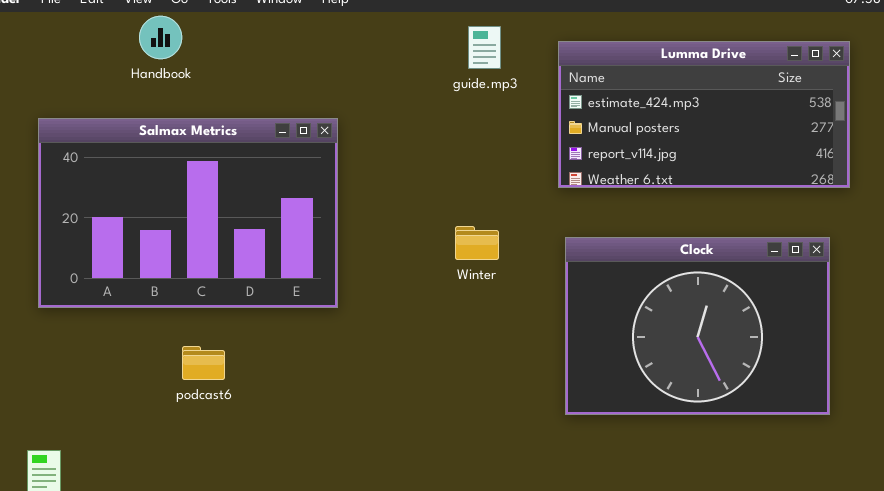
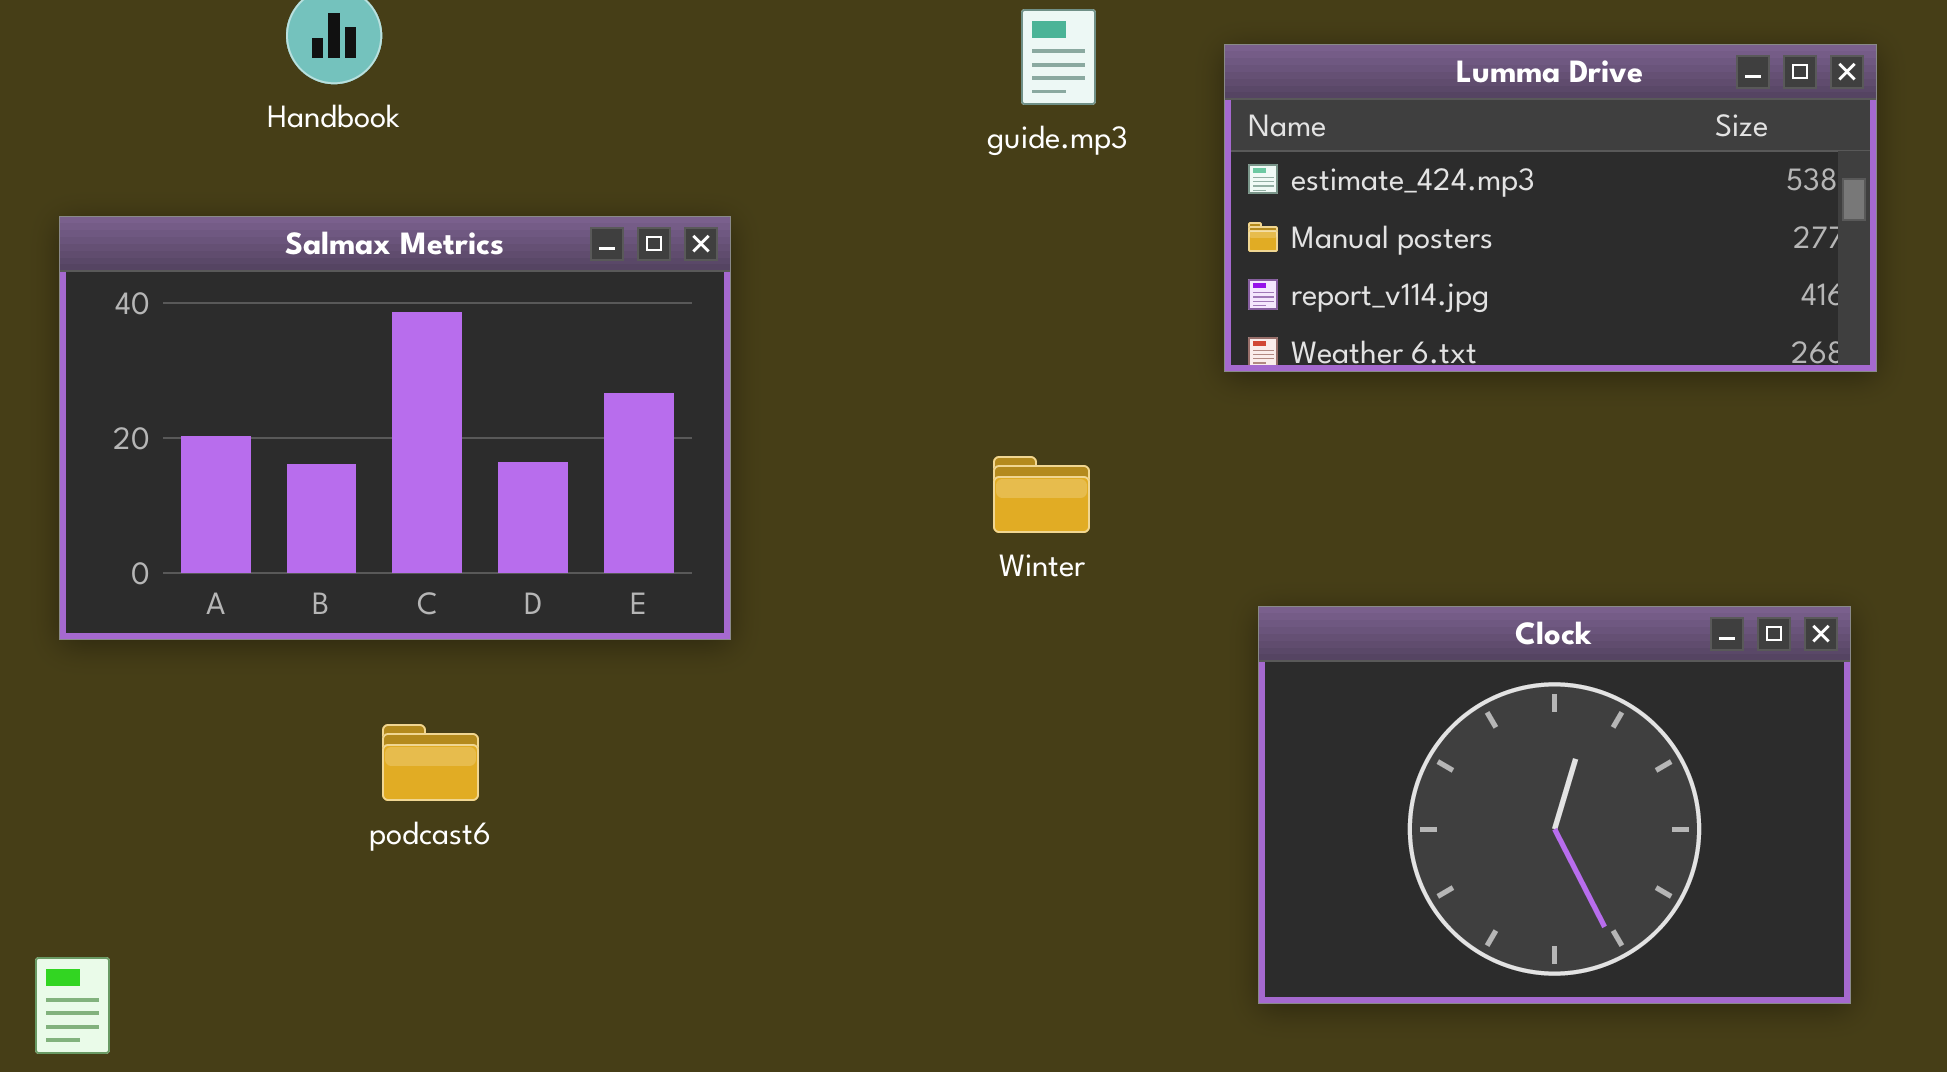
Clock: [565,237,830,415] -> [1258,606,1851,1004], moved

